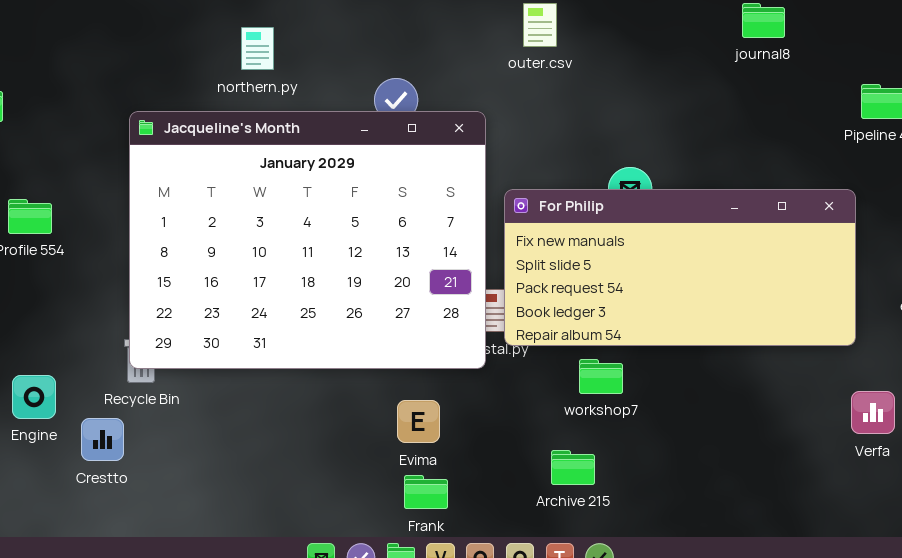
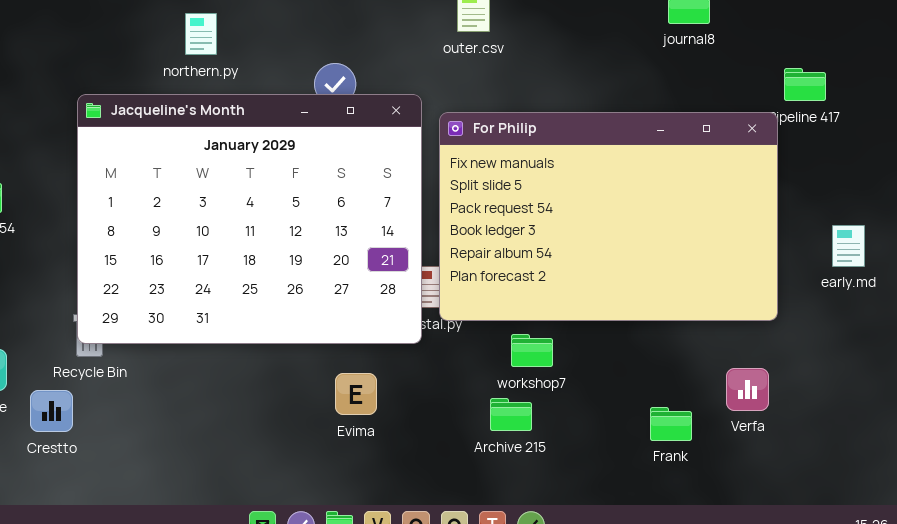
For Philip: [504,189,856,346] -> [439,112,778,321], resized
Verfa: [851,391,895,434] -> [726,368,769,411], moved
Archive 215: [551,450,595,485] -> [490,398,532,431], moved
Frank: [404,475,448,509] -> [650,407,692,441], moved

